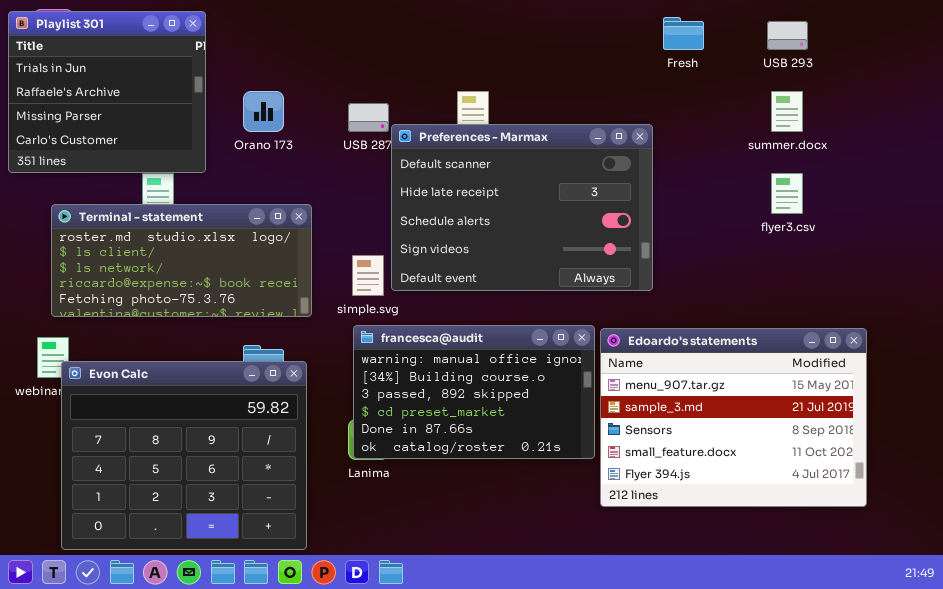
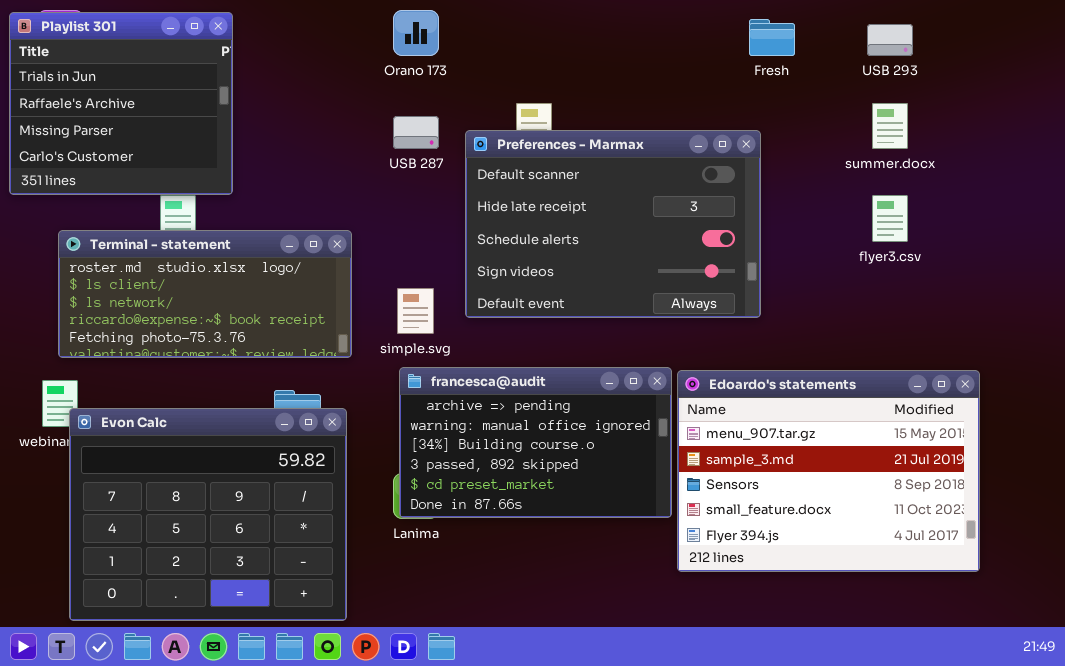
Orano 173: [243,91,284,132] -> [393,10,439,56], moved
Preferences - Marmax: [391,124,653,291] -> [465,130,761,318], moved
francesca@audit: [353,325,595,459] -> [399,367,672,518], scrolled up 1 row

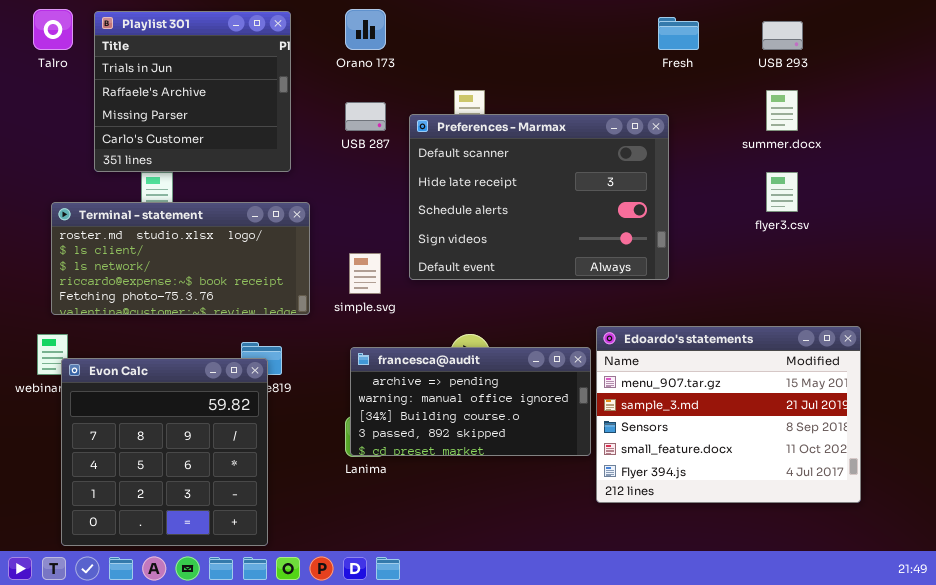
Playlist 301: [9,12,233,195] -> [94,11,291,172], moved
francesca@audit: [399,367,672,518] -> [350,347,591,456], resized
Evon Calc: [69,408,347,621] -> [61,358,268,546], resized

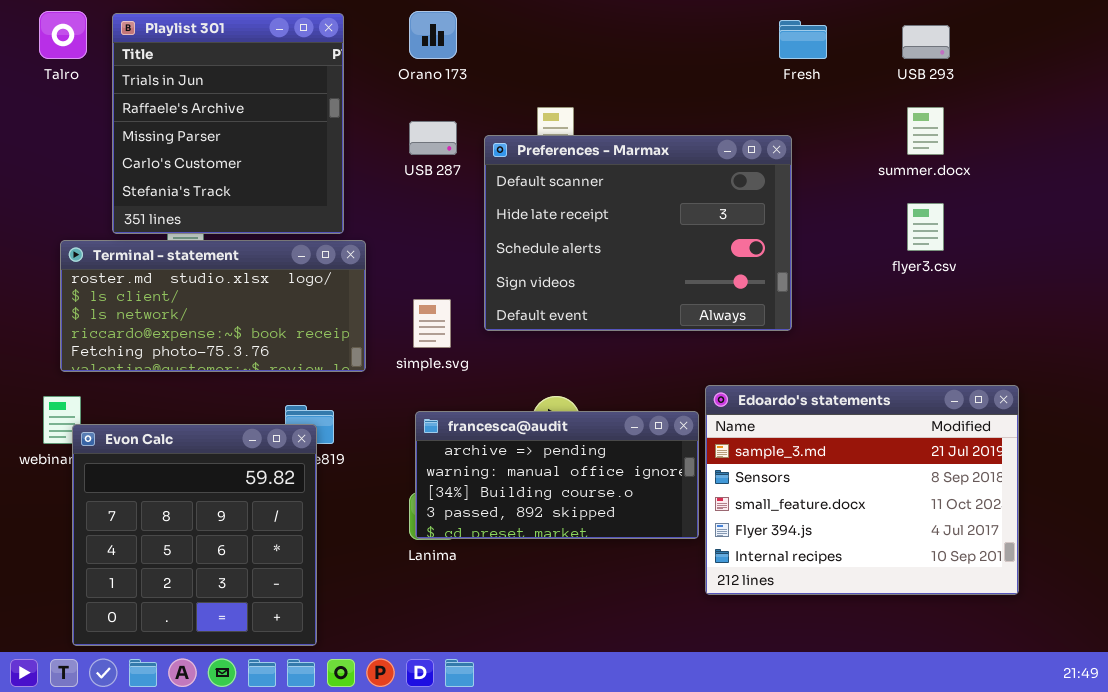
Playlist 301: [94,11,291,172] -> [112,13,344,234], resized
Edoardo's statements: [596,326,861,503] -> [705,385,1019,595], scrolled down 1 row

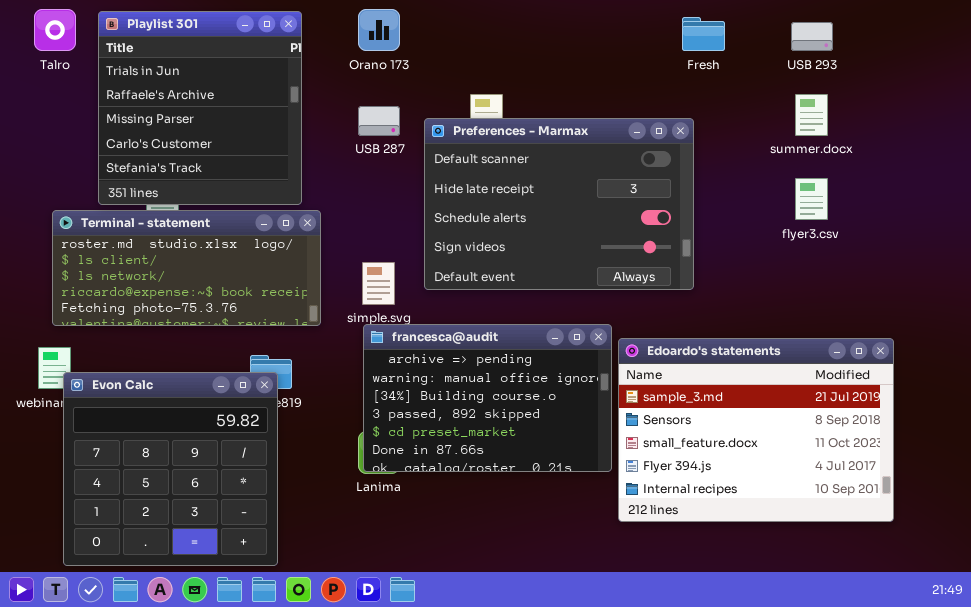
francesca@audit: [415,411,699,539] -> [363,324,612,472], resized

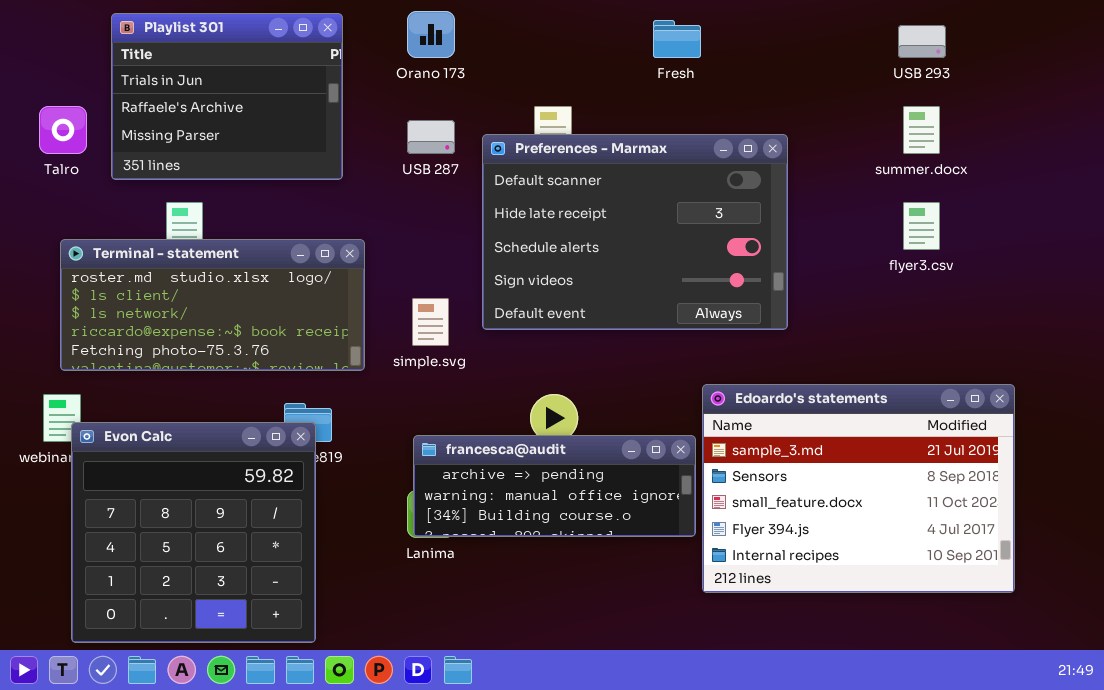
Talro: [34,9,76,51] -> [39,106,87,154], moved
Playlist 301: [98,11,302,205] -> [111,13,343,180], resized
Fresh: [682,17,725,51] -> [653,20,701,58], moved
francesca@audit: [363,324,612,472] -> [413,435,696,537], resized

